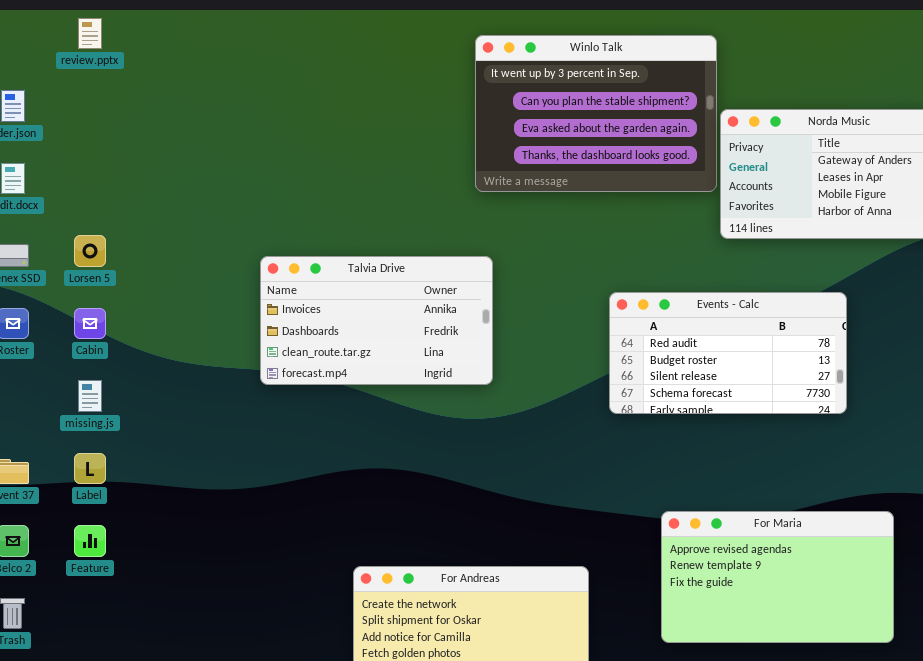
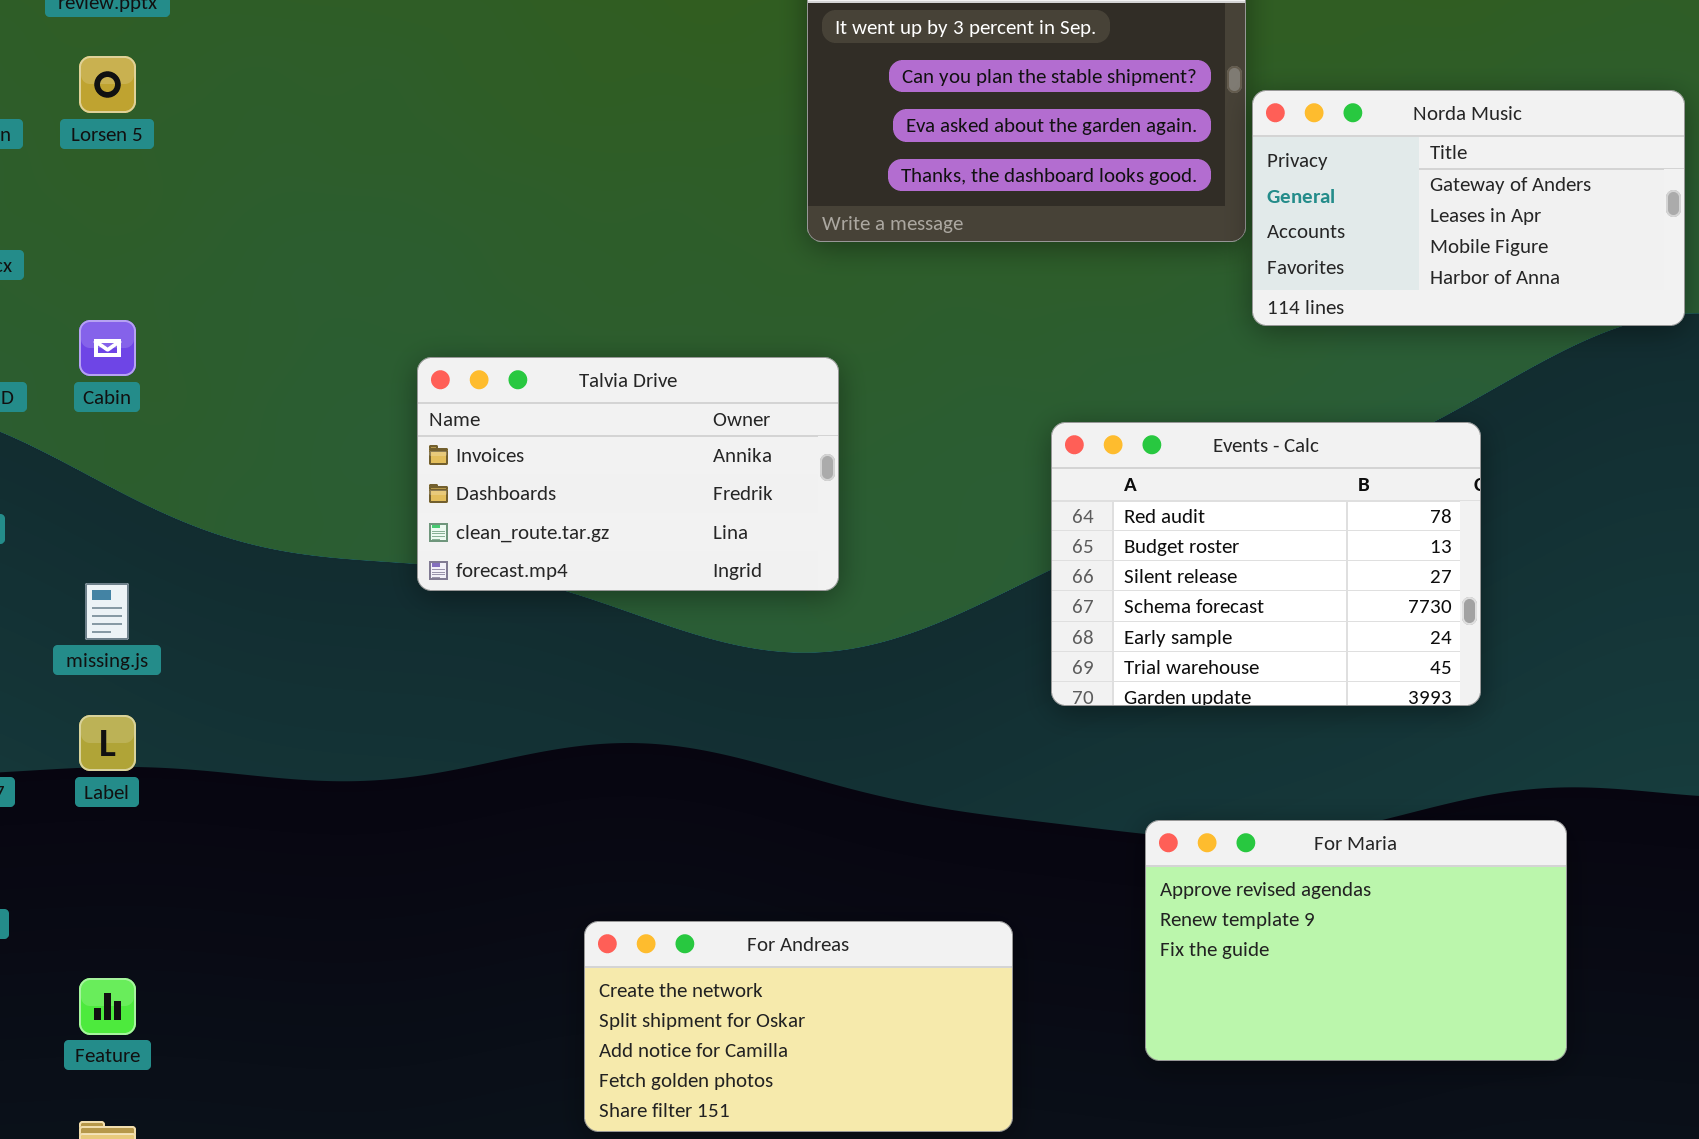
Lorsen 5: [74,235,106,267] -> [79,56,136,113], moved
Events - Calc: [609,292,847,414] -> [1051,422,1481,706], resized
Cabin: [74,308,106,339] -> [79,320,136,376], moved
Feature: [74,525,106,557] -> [79,978,136,1035], moved

